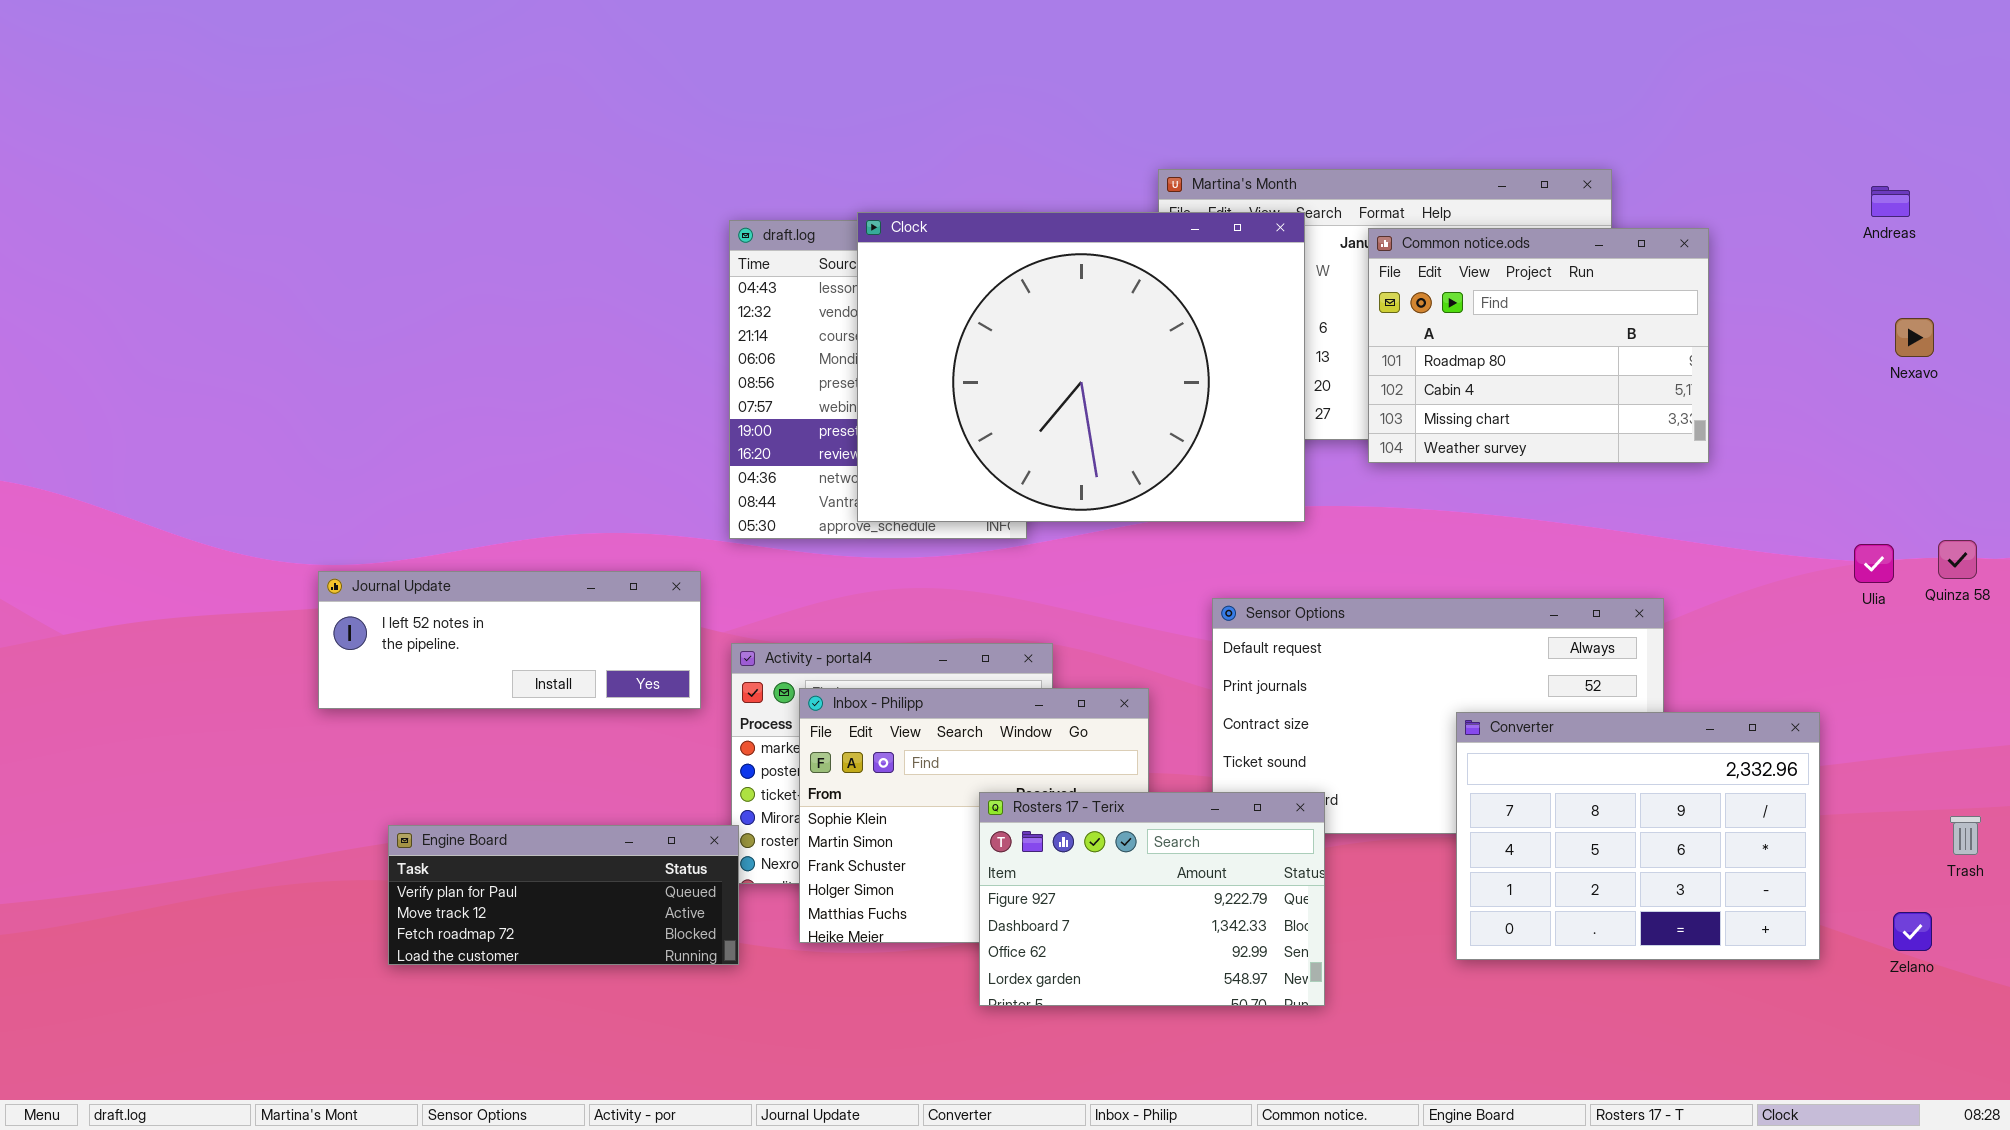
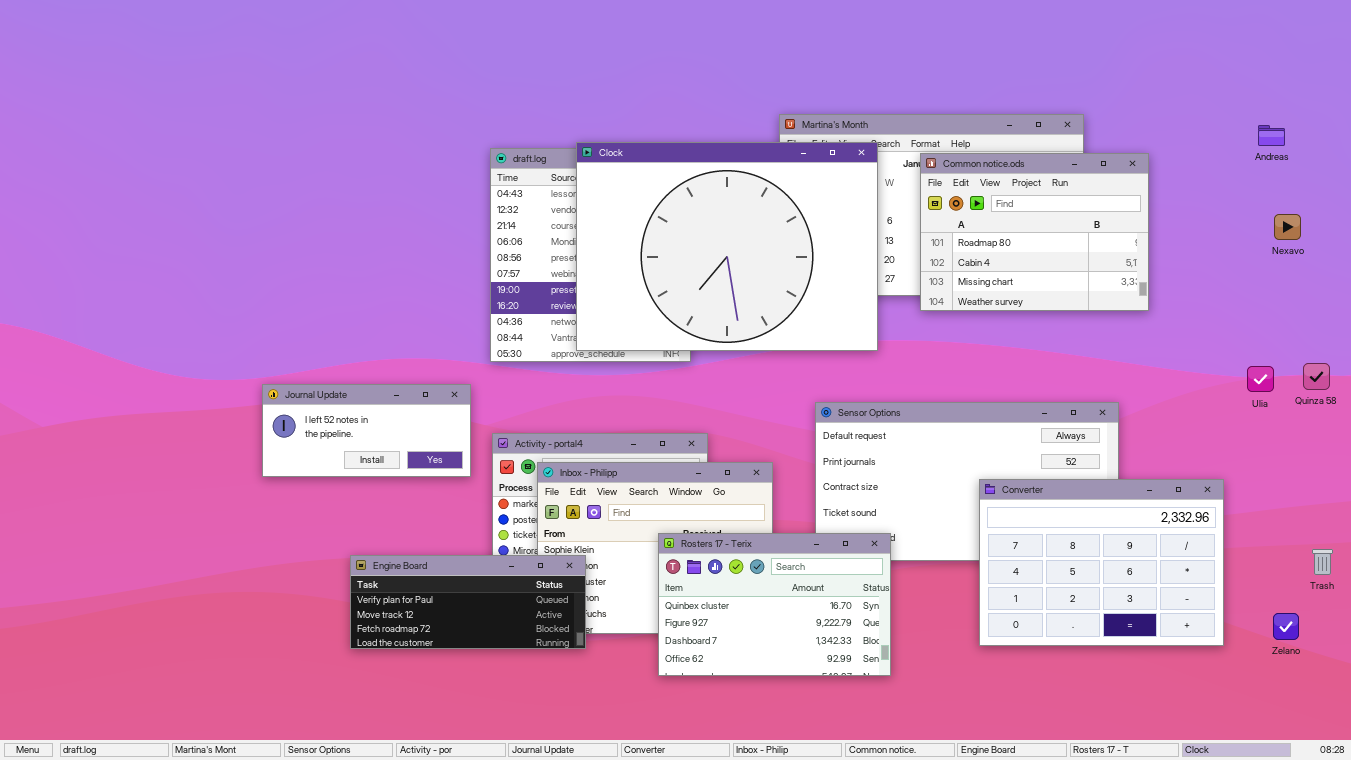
Journal Update: [318,571,701,709] -> [262,384,471,477], resized
Rosters 17 - Terix: [979,792,1325,1006] -> [658,533,891,676], scrolled up 1 row
Engine Board: [388,825,739,965] -> [350,555,586,649], moved

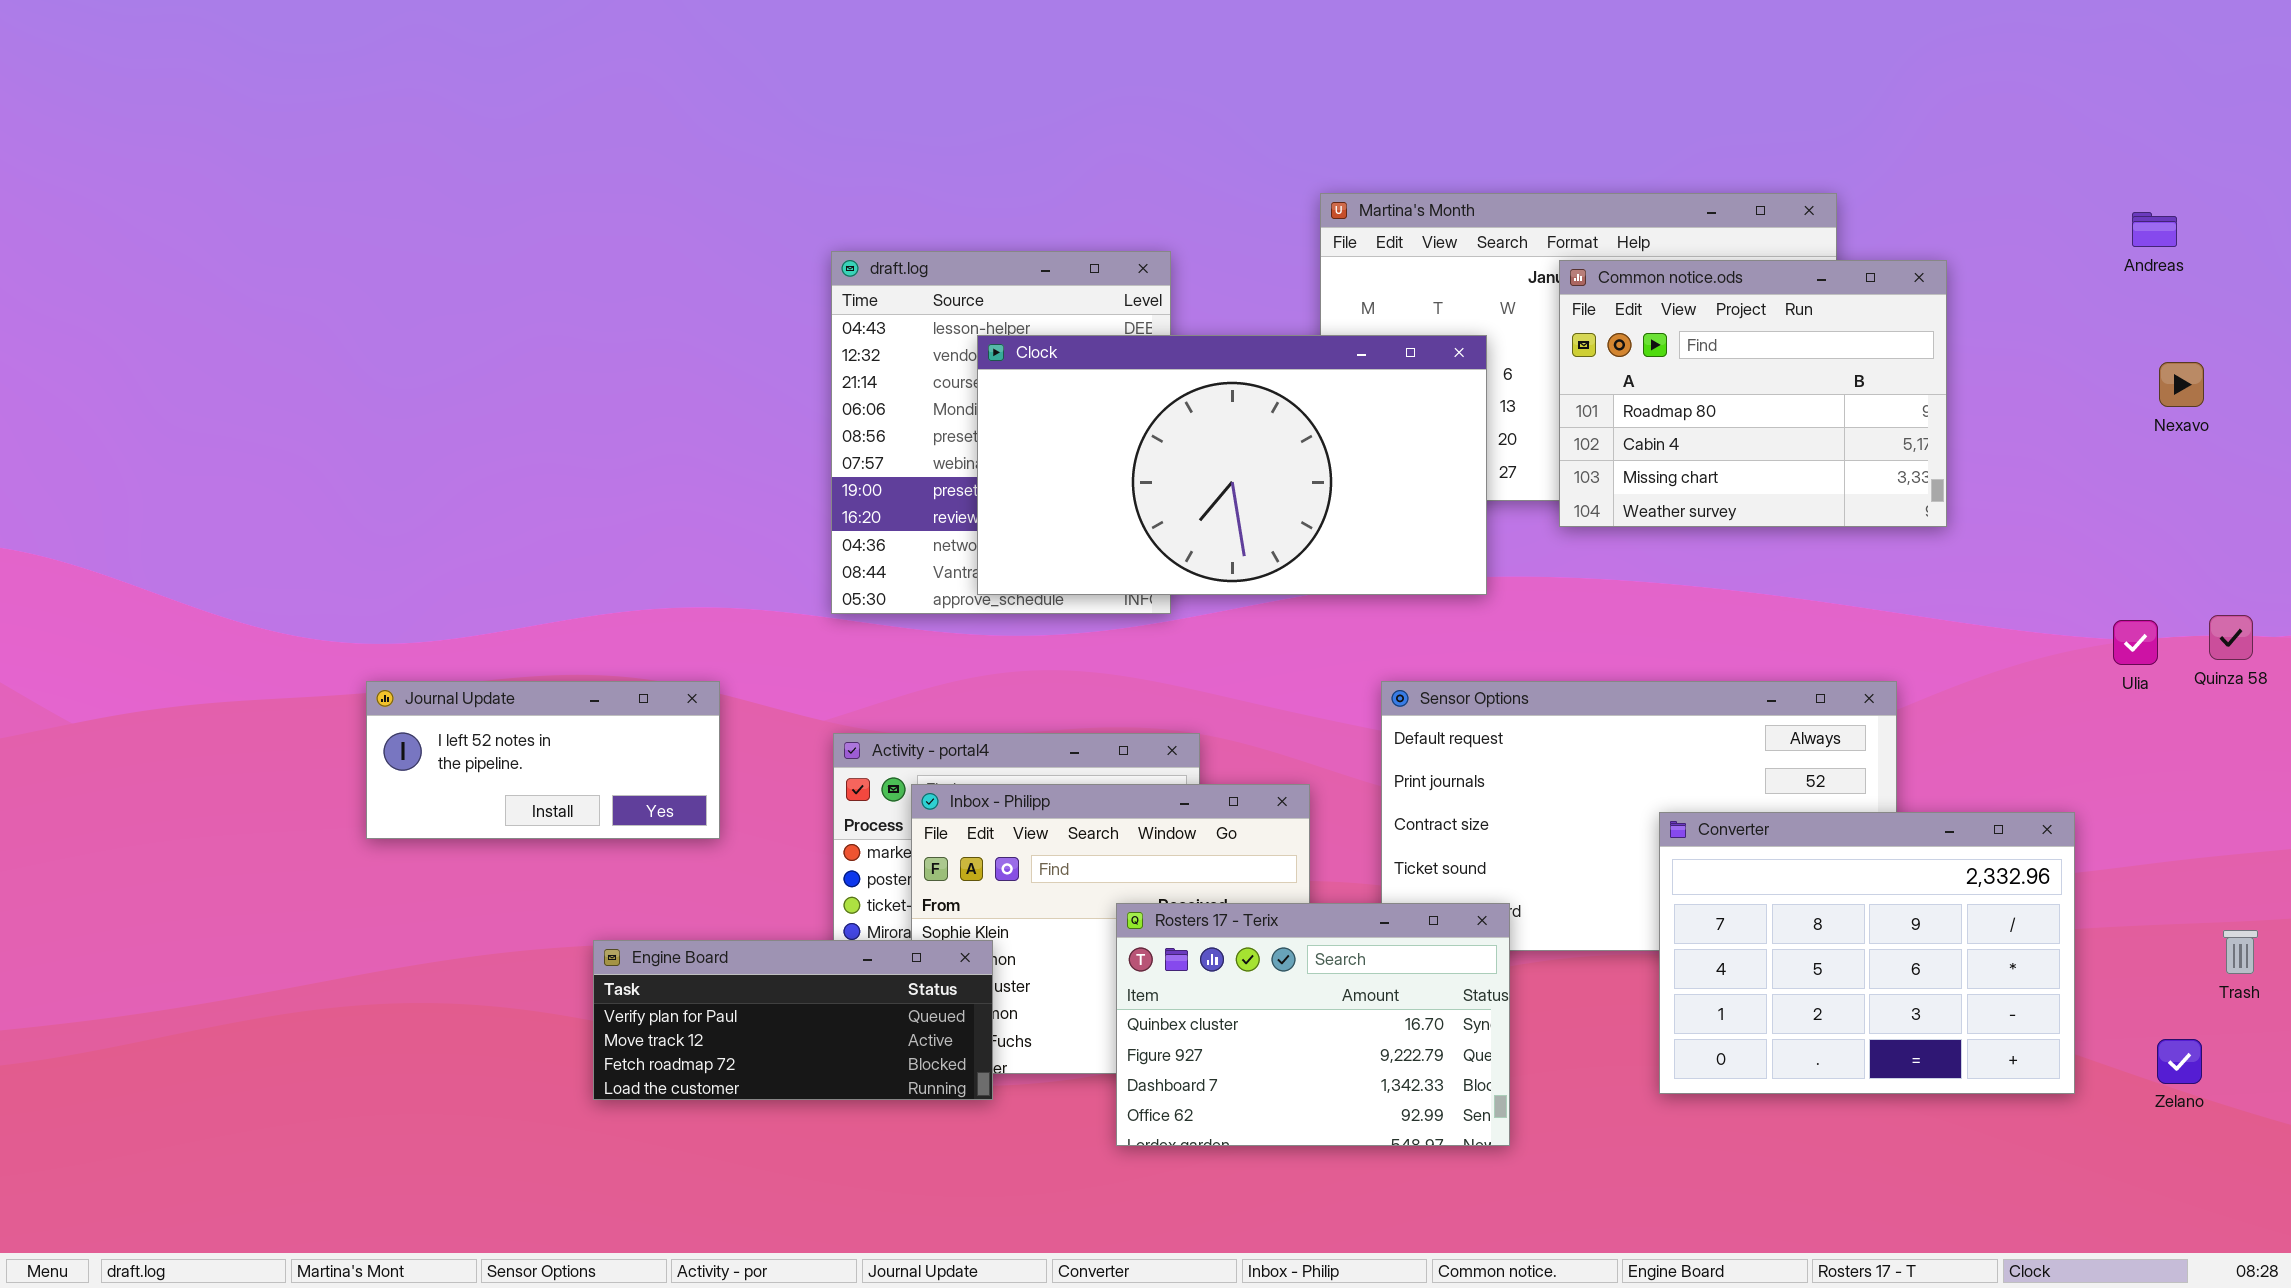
Clock: [576,142,878,351] -> [977,335,1487,595], resized
Journal Update: [262,384,471,477] -> [366,681,720,839], moved

